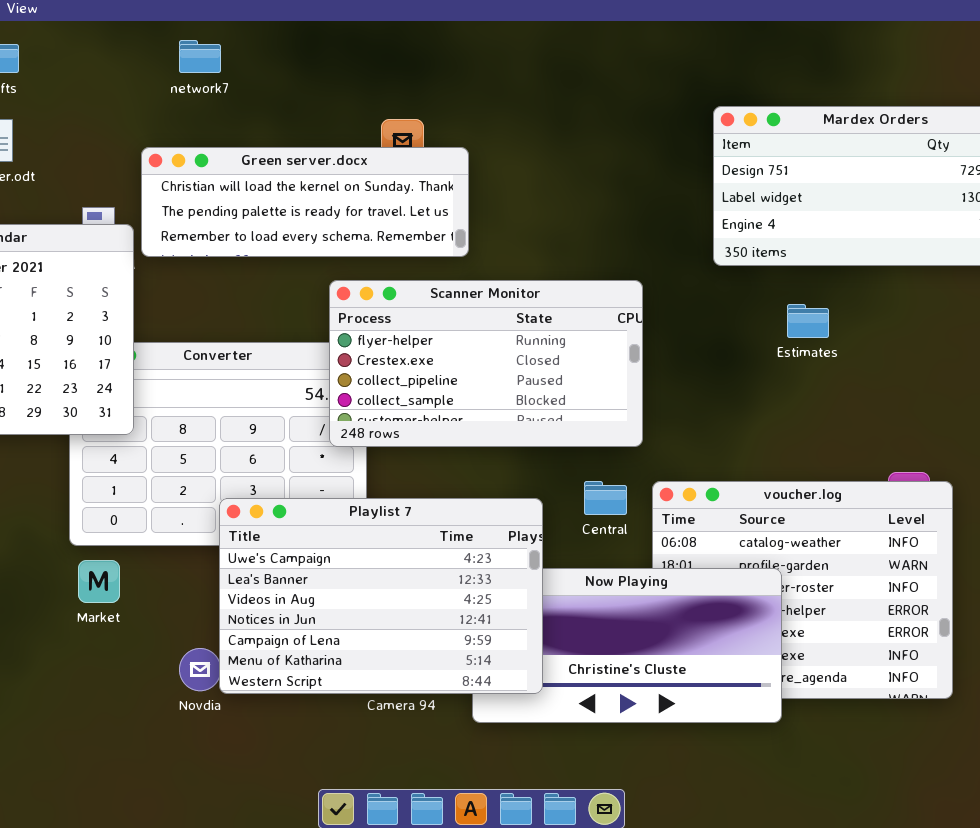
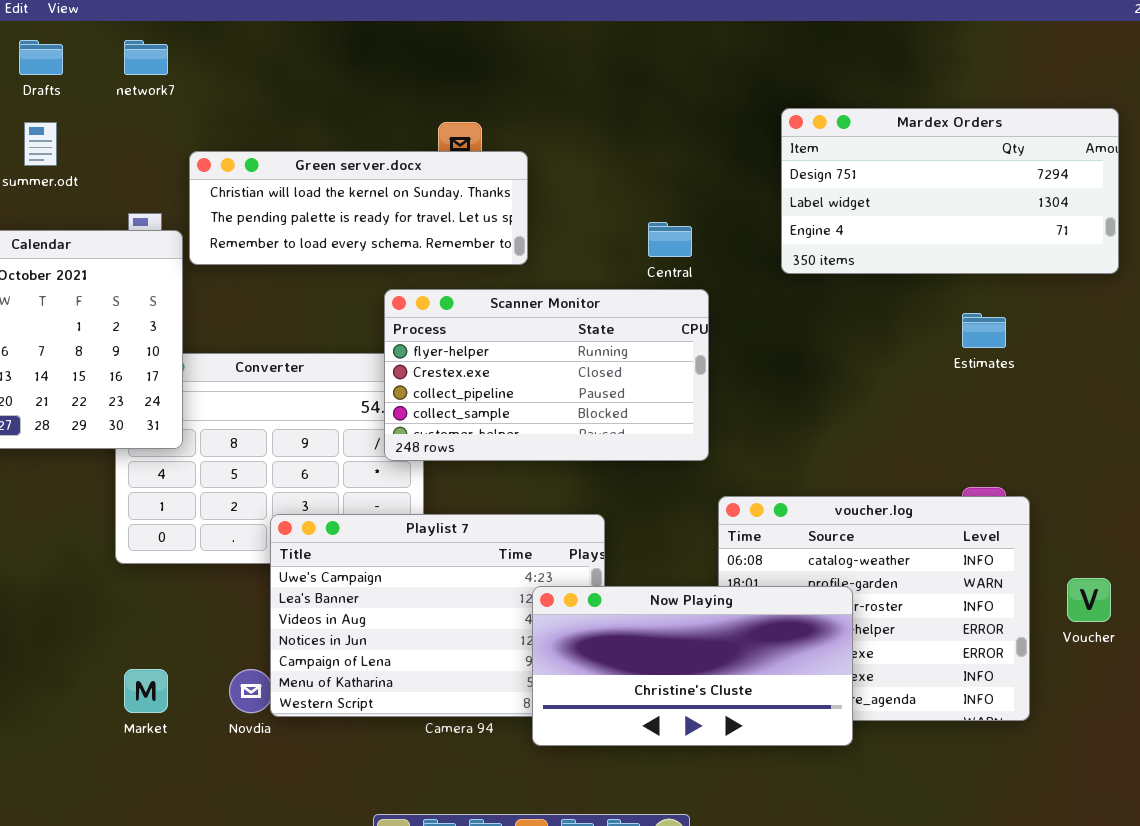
network7: [179,40,221,73] -> [124,40,168,75], moved
Estimates: [787,304,829,338] -> [962,313,1006,348], moved
Central: [584,481,627,515] -> [648,222,692,257], moved
Market: [78,560,120,603] -> [124,669,168,713], moved
Now Playing: [472,568,782,723] -> [532,586,853,746], raised

